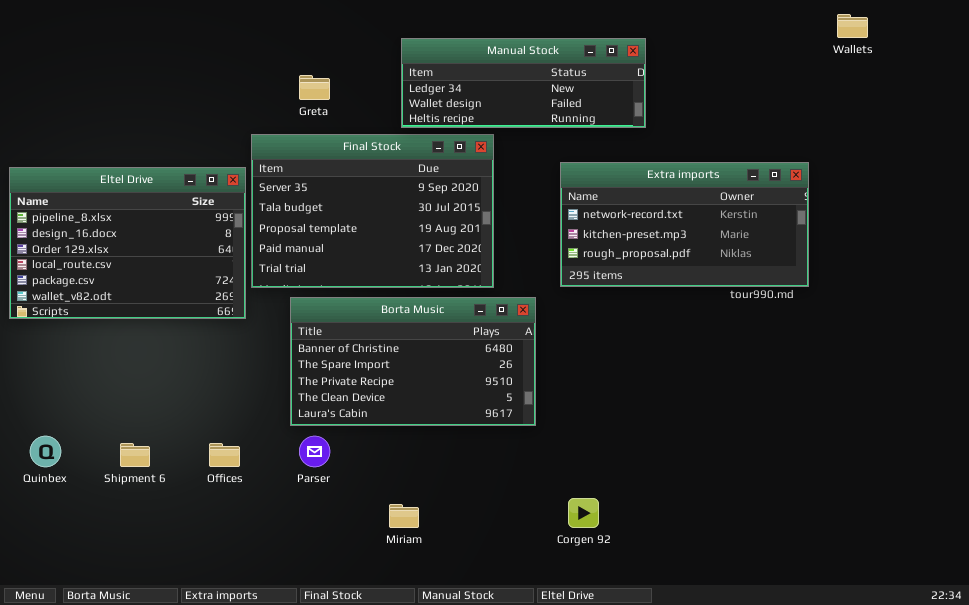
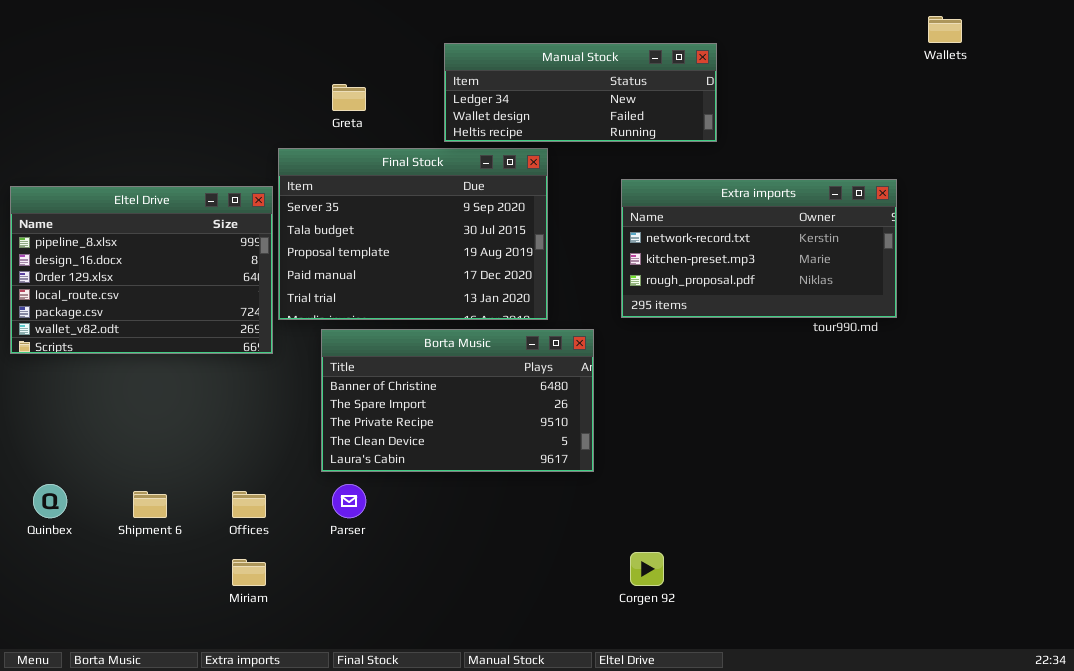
Miriam: [389,504,419,528] -> [232,559,266,586], moved

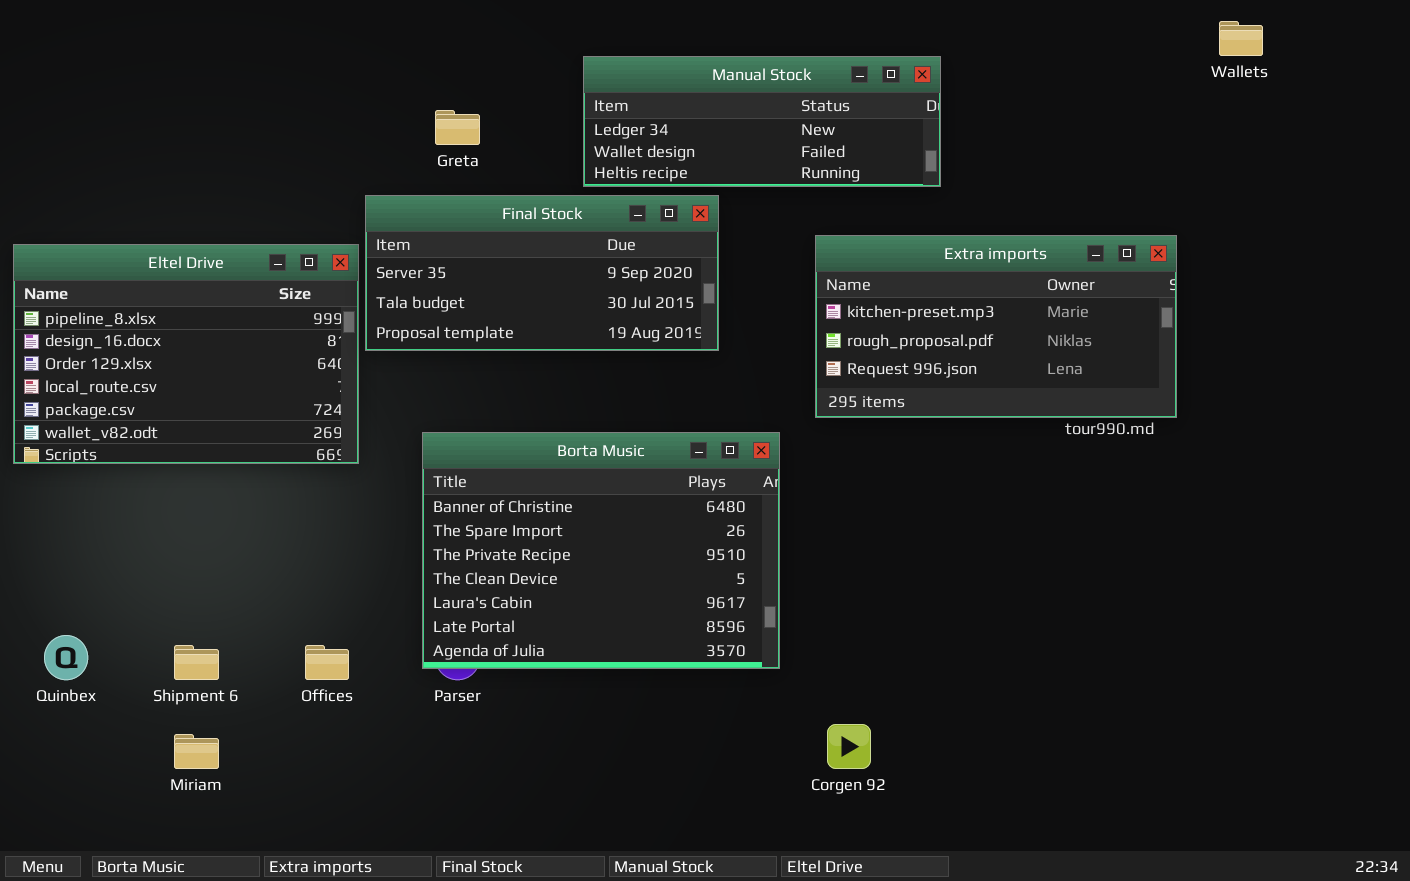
Final Stock: [278,148,548,320] -> [365,195,719,351], resized
Extra imports: [621,179,897,318] -> [815,235,1177,418], scrolled down 1 row
Borta Music: [321,329,594,472] -> [422,432,780,669], resized
Miriam: [232,559,266,586] -> [174,734,219,769], moved

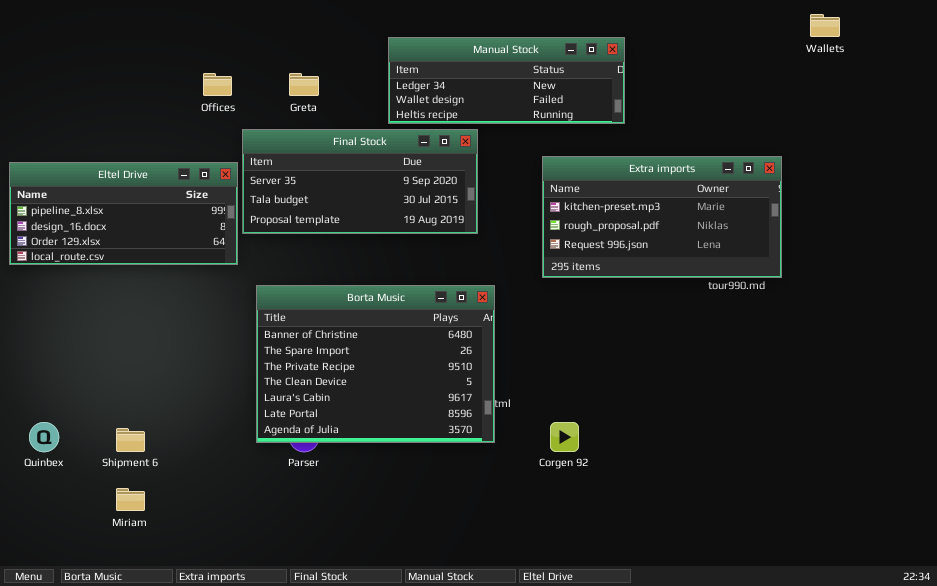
Eltel Drive: [13,244,359,464] -> [9,162,238,265], resized
Borta Music: [422,432,780,669] -> [256,285,495,443], moved
Offices: [305,645,349,680] -> [203,73,232,96], moved
Corgen 92: [827,724,871,769] -> [550,422,579,452], moved

